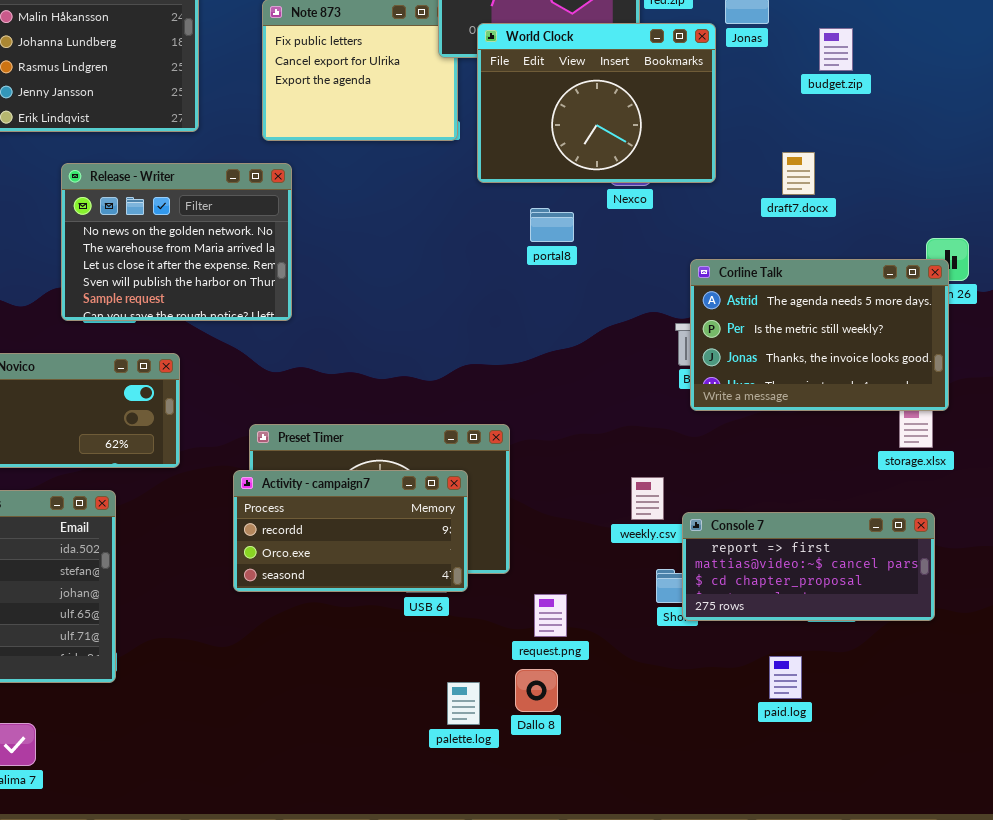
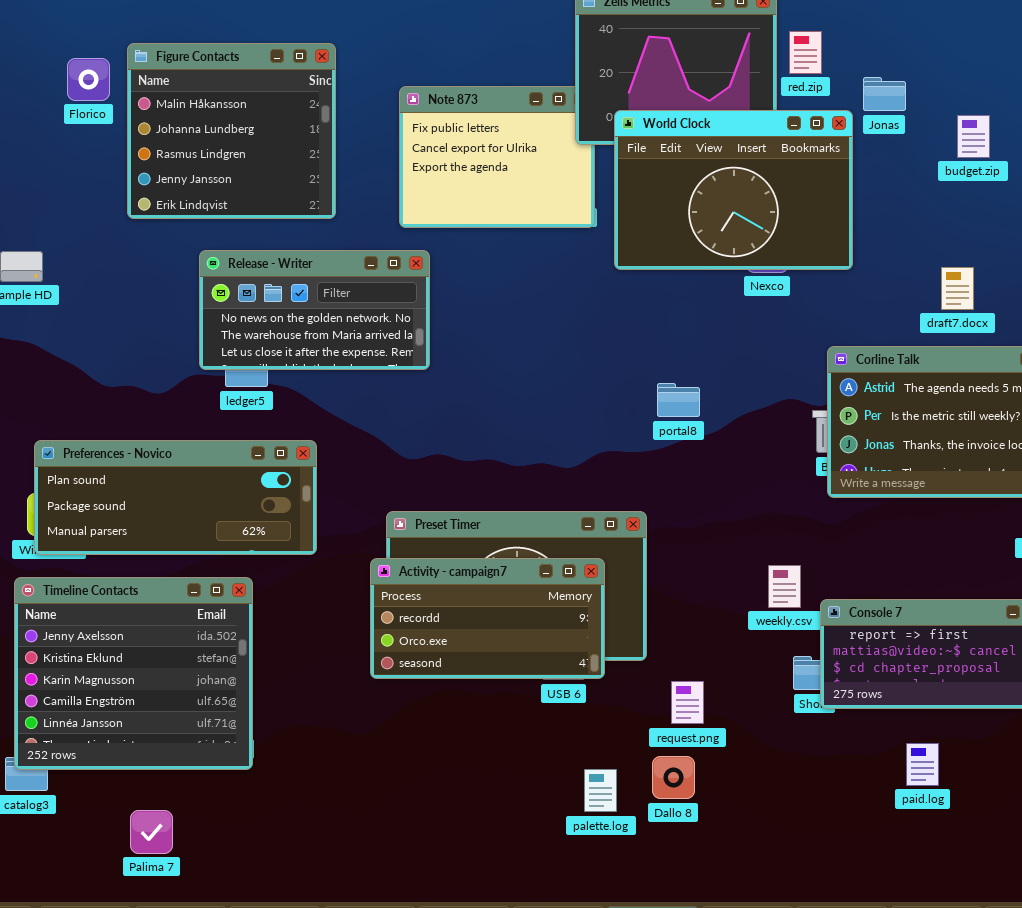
draft7.docx: [782,152,815,195] -> [941,267,974,310], moved
Release - Writer: [61,163,292,321] -> [199,250,430,370], resized
portal8: [530,208,574,242] -> [657,383,700,417], moved

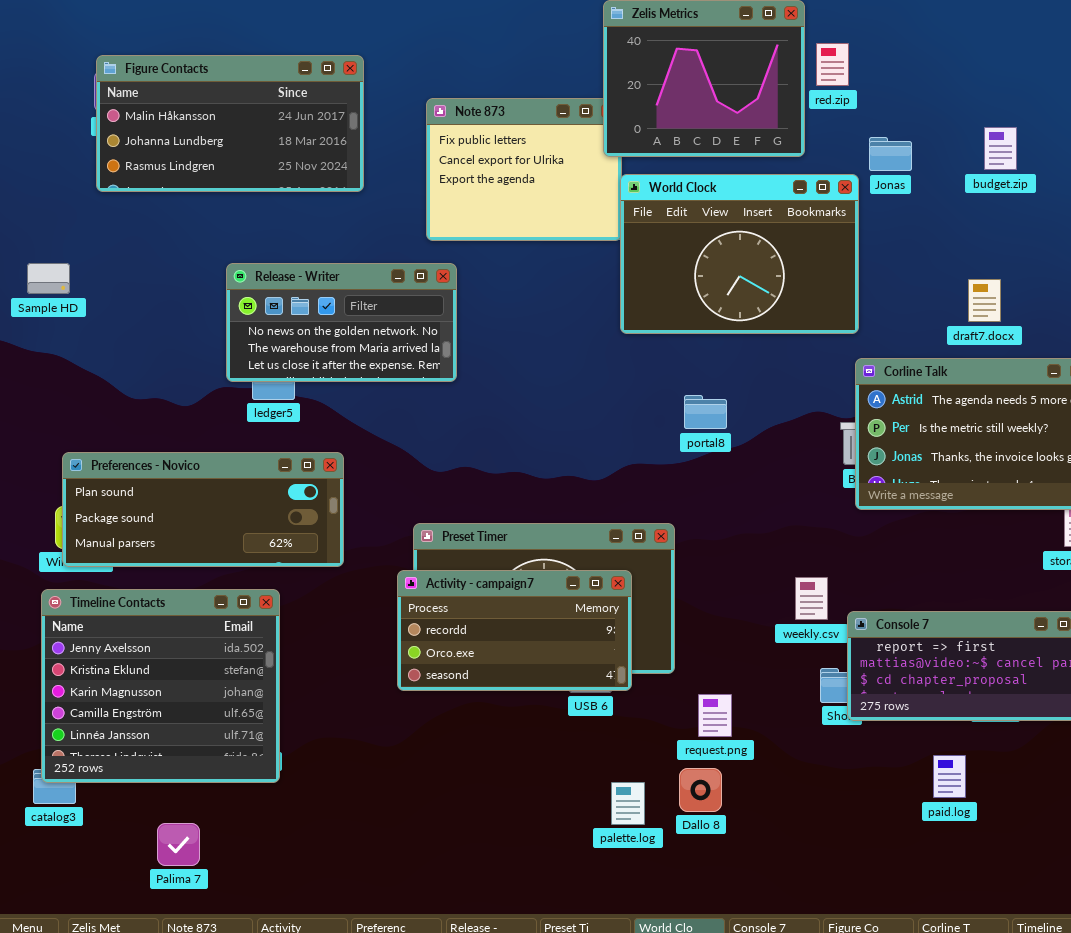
Figure Contacts: [127,43,336,219] -> [96,55,364,192], resized
Jonas: [863,77,906,111] -> [869,137,912,171], moved
World Clock: [614,110,853,270] -> [620,174,859,334], moved

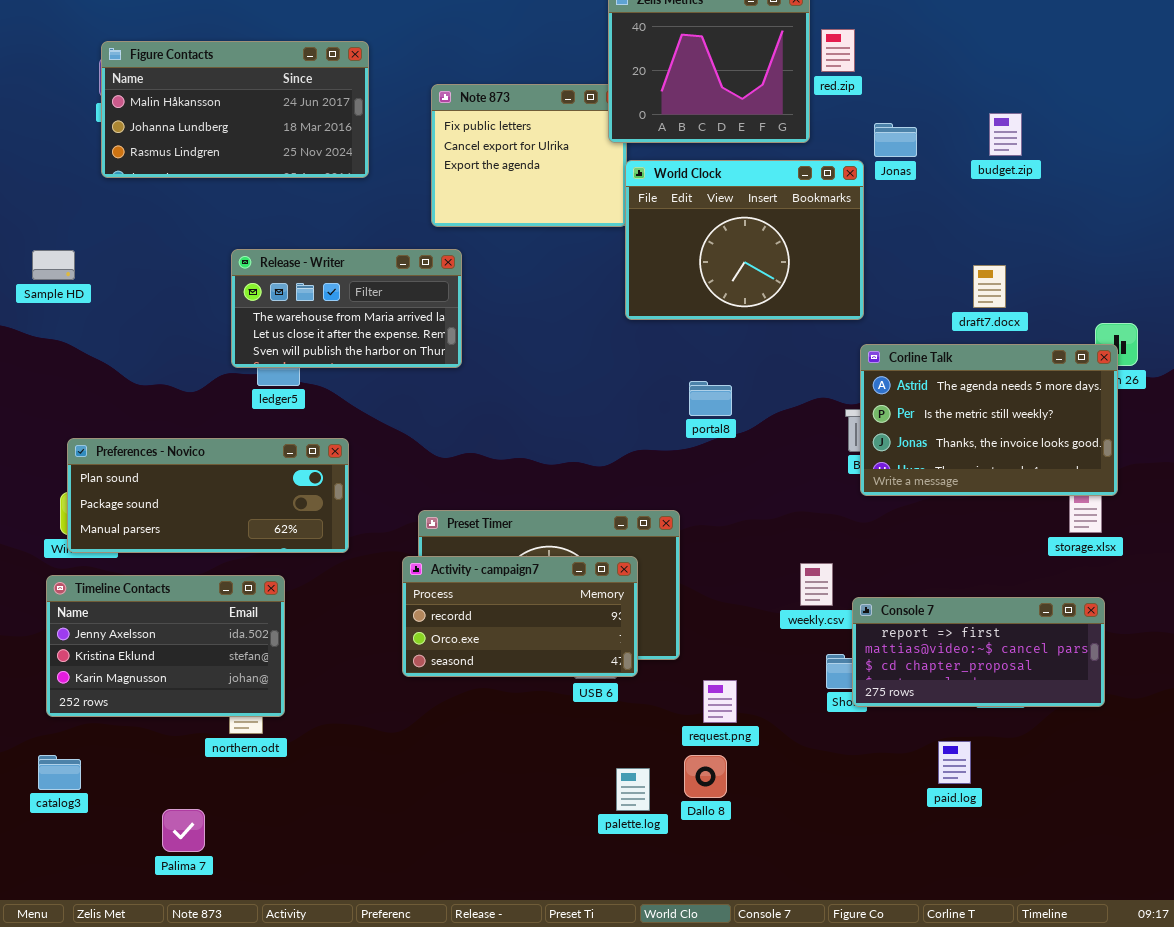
Release - Writer: [226,263,457,382] -> [231,249,462,368], scrolled down 1 row
Timeline Contacts: [41,589,280,783] -> [46,575,285,717], resized

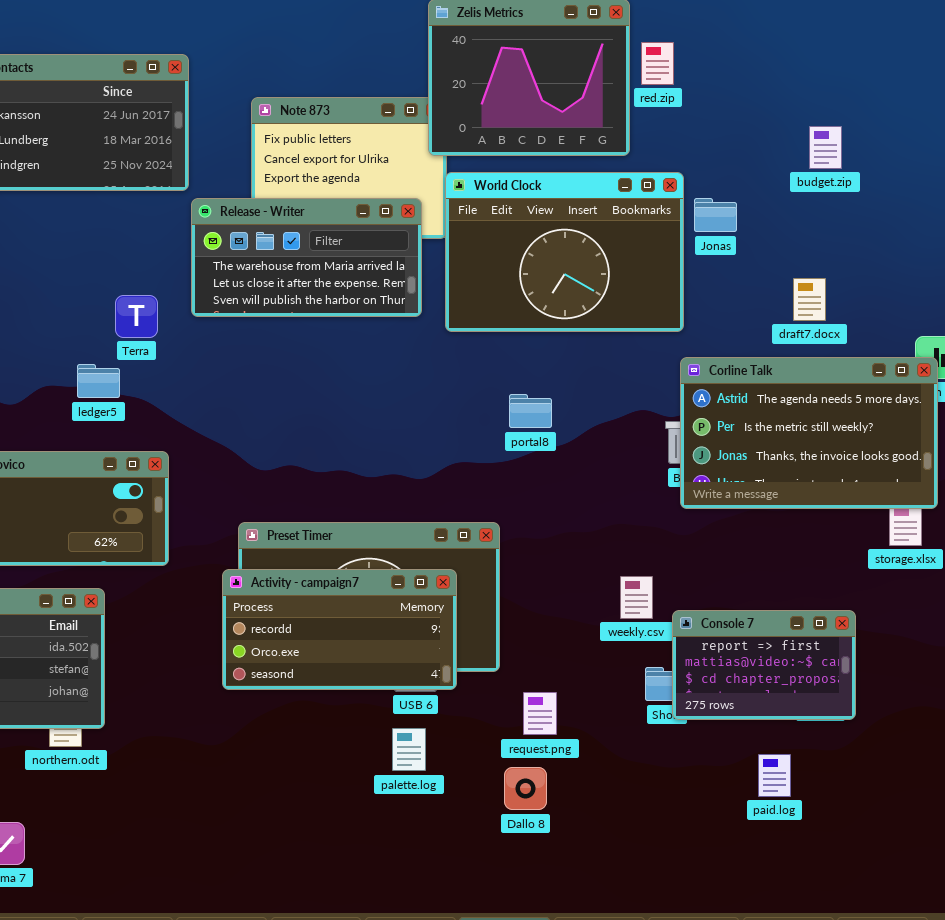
Jonas: [874,123,917,157] -> [694,198,737,232], moved
Release - Writer: [231,249,462,368] -> [191,198,422,317], moved
Console 7: [852,597,1105,707] -> [672,610,856,720], resized
palette.log: [616,768,650,811] -> [392,728,426,771], moved

